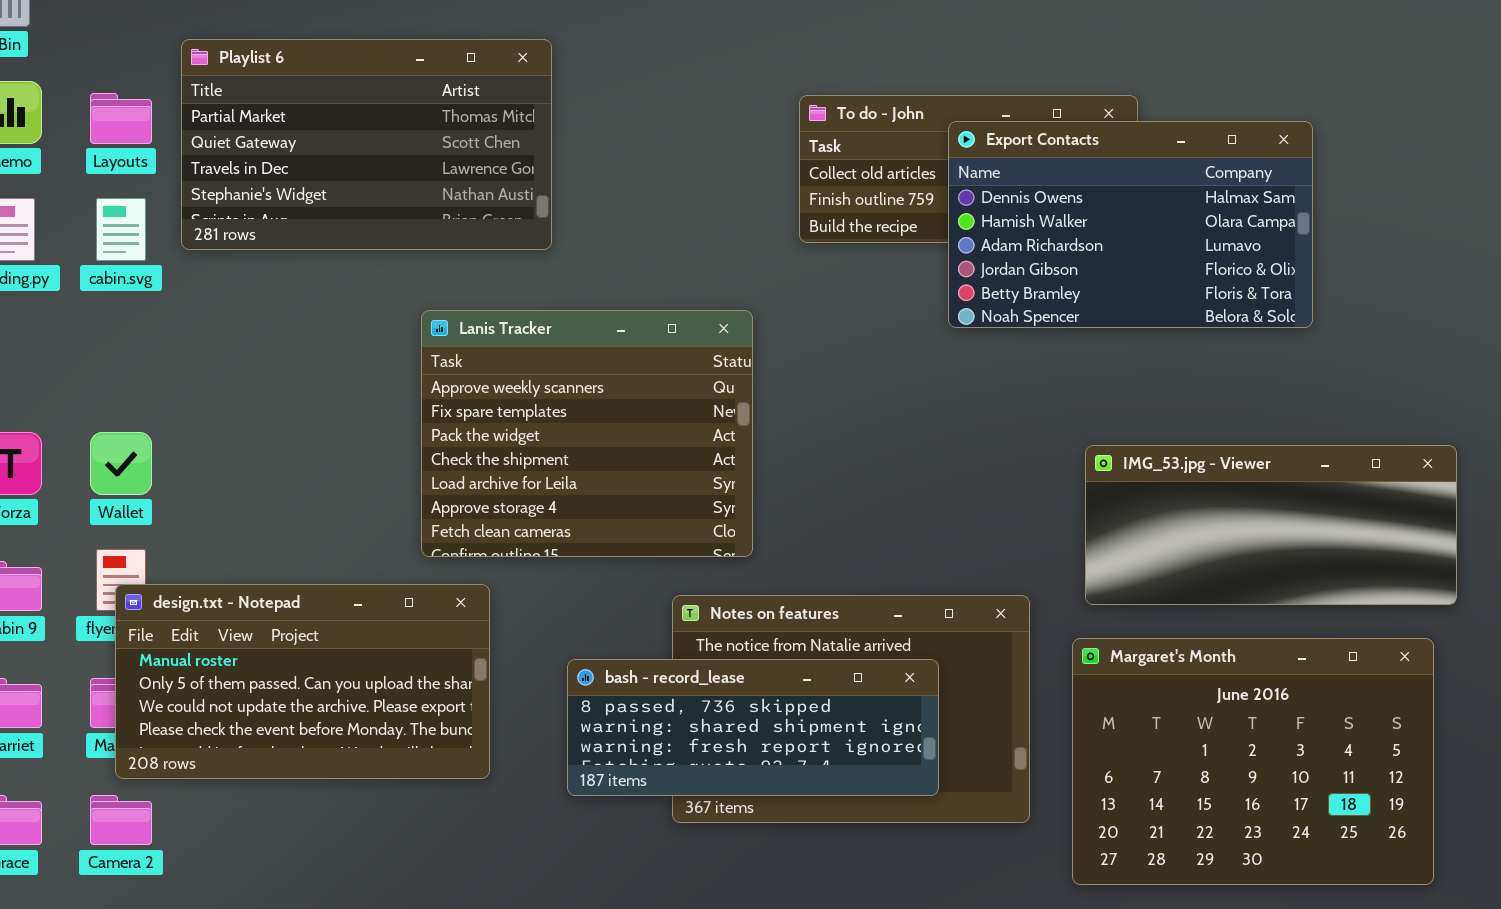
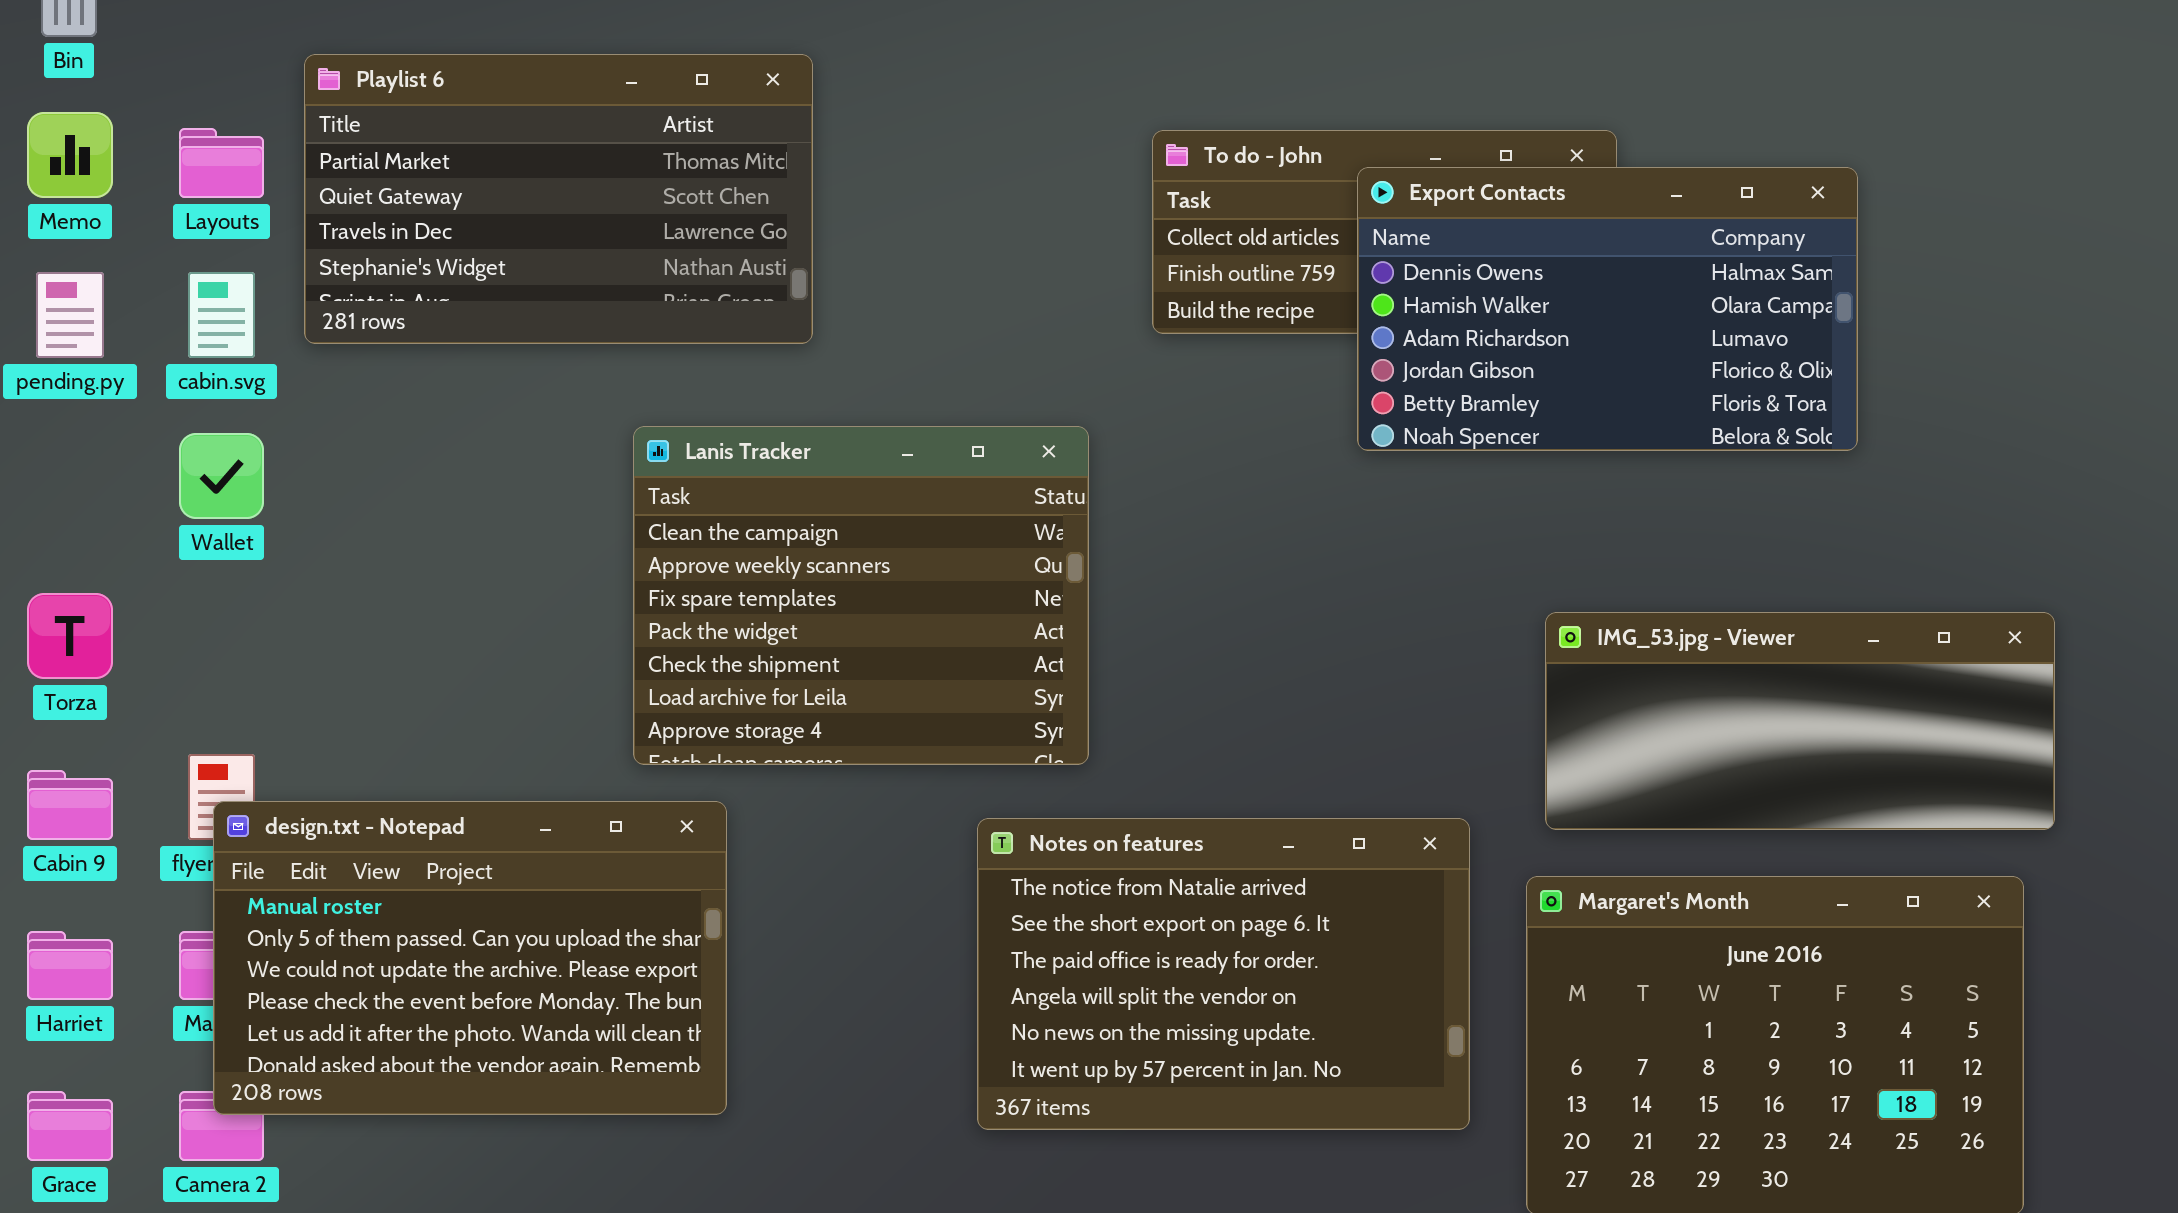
Lanis Tracker: [421,310,753,557] -> [633,426,1089,765], scrolled up 1 row
Wallet: [90,432,152,495] -> [179,433,264,519], moved
design.txt - Notepad: [115,584,490,779] -> [213,801,727,1115], resized
bash - record_lease: [567,659,939,796] -> none, closed

